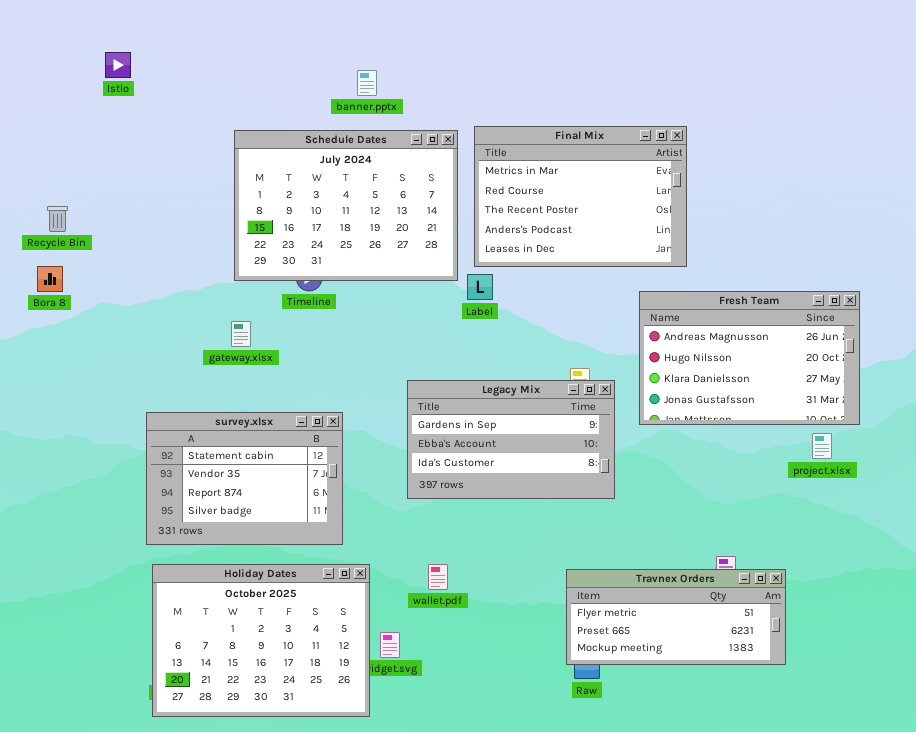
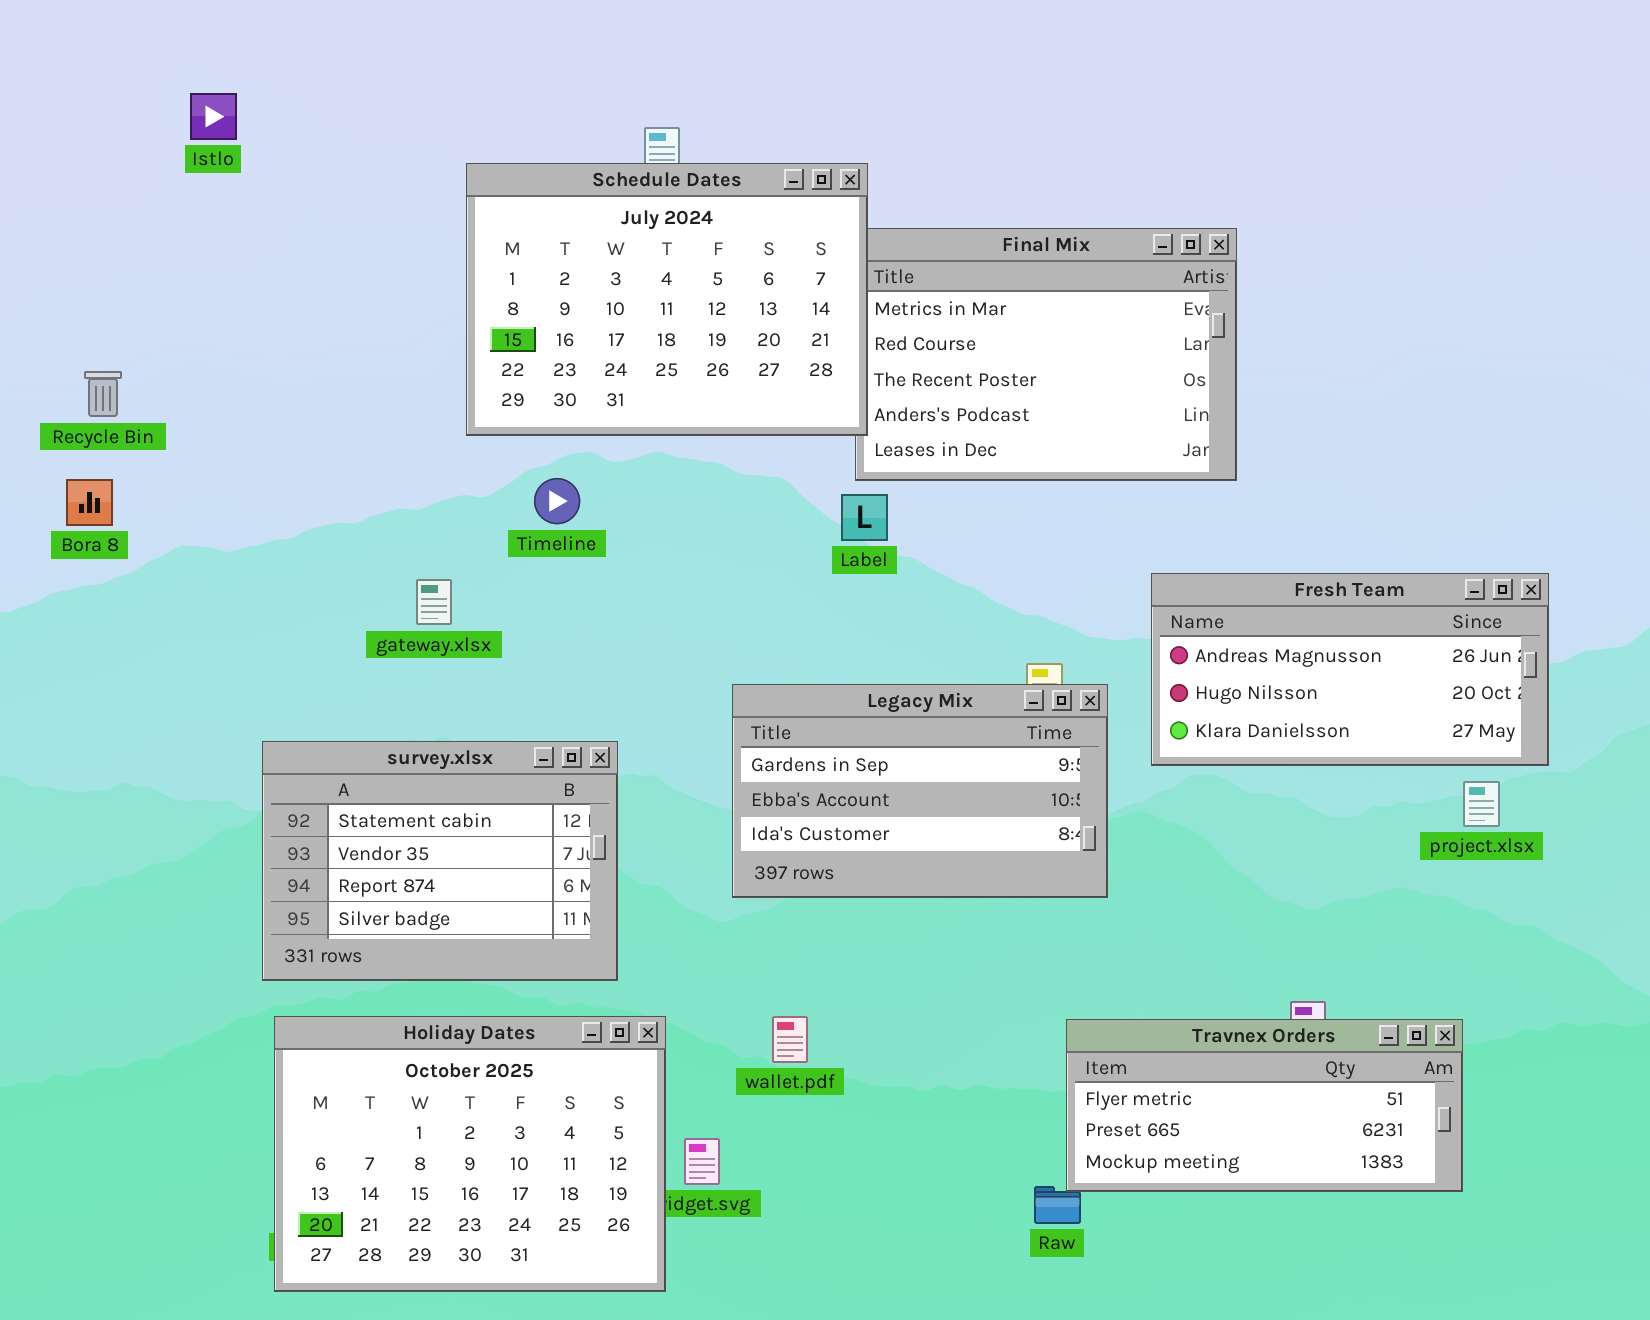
Schedule Dates: [234,130,458,281] -> [466,163,868,436], moved
Fresh Team: [639,291,860,425] -> [1151,573,1549,766], resized
Travnex Orders: [566,569,786,665] -> [1066,1019,1463,1192], moved

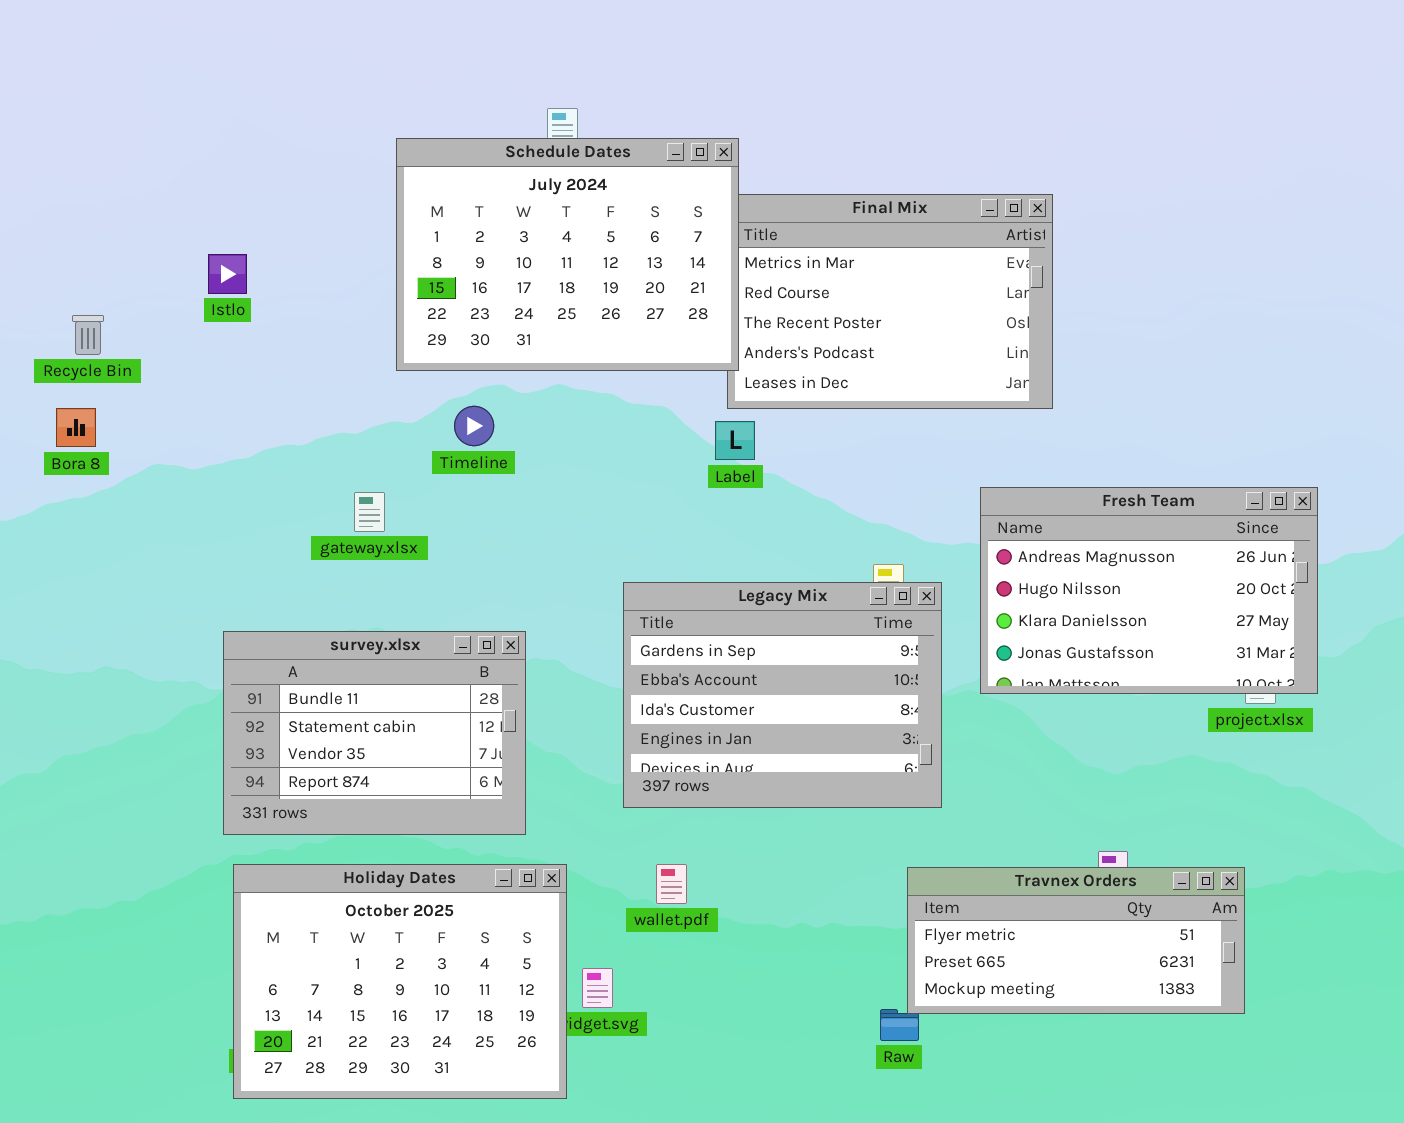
Istlo: [190,93,237,140] -> [208,254,247,294], moved
Fresh Team: [1151,573,1549,766] -> [980,487,1318,694], resized
Legacy Mix: [732,684,1108,898] -> [623,582,942,808], resized
survey.xlsx: [262,741,618,981] -> [223,631,526,835], scrolled up 1 row

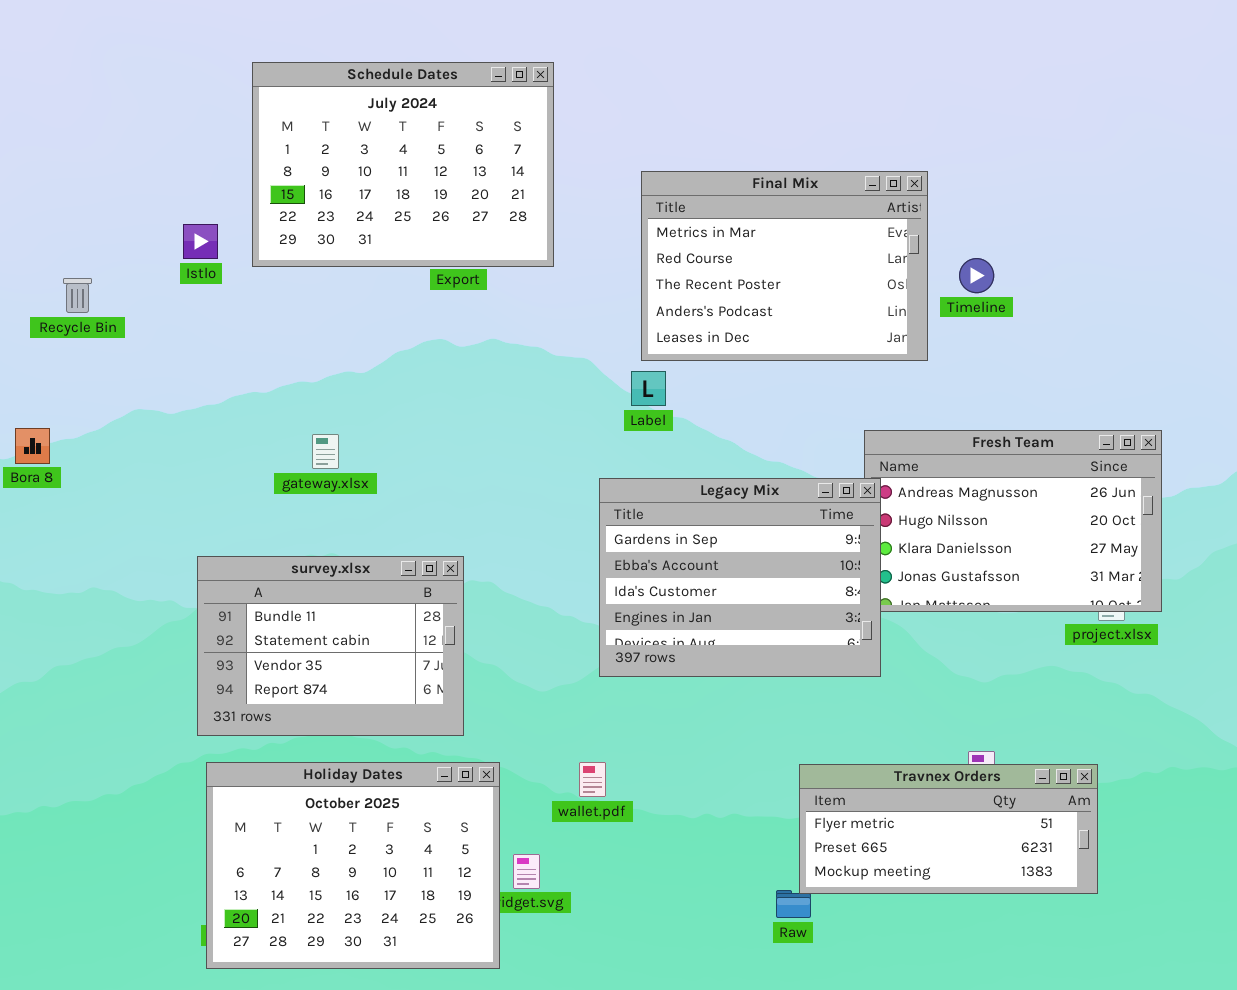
Schedule Dates: [396,138,739,371] -> [252,62,554,267], moved
Timeline: [454,406,494,446] -> [959,258,994,293], moved
Bora 8: [56,408,96,447] -> [15,428,50,464], moved
Legacy Mix: [623,582,942,808] -> [599,478,881,677], moved

